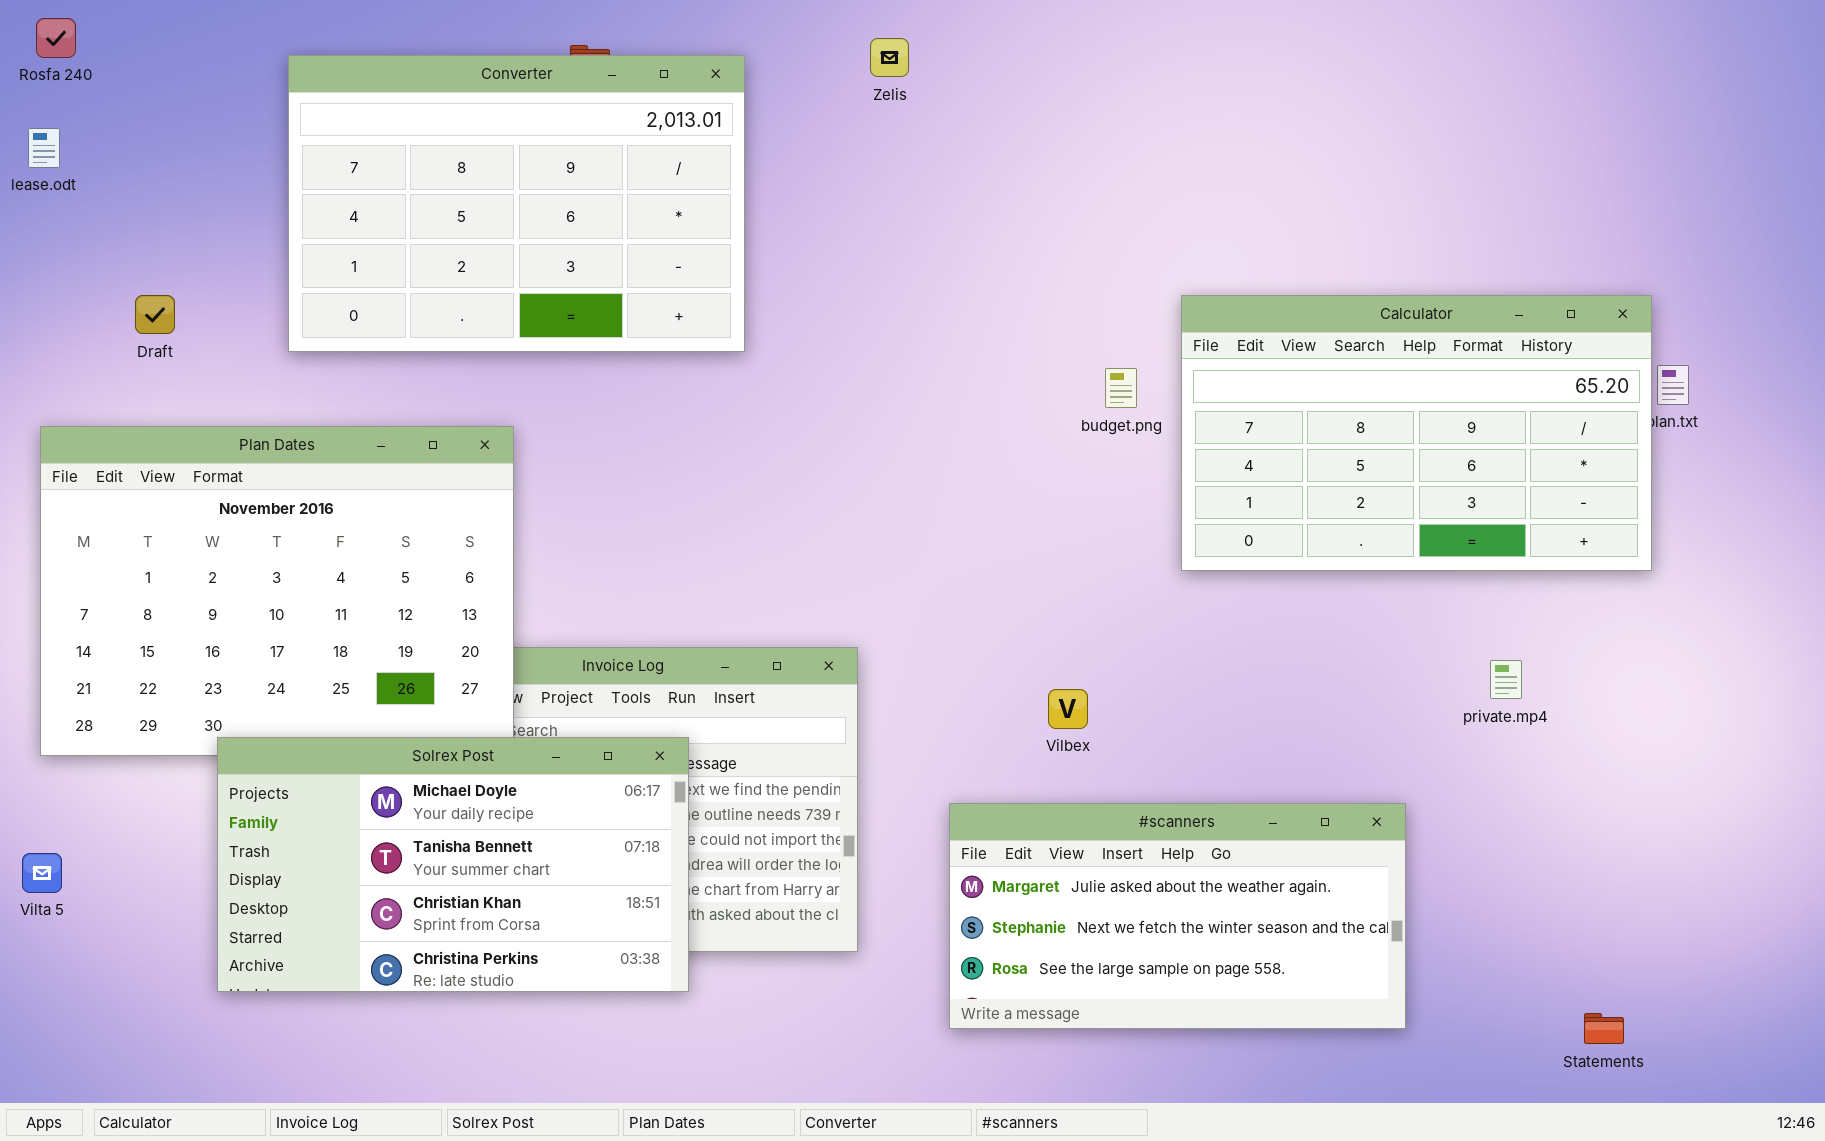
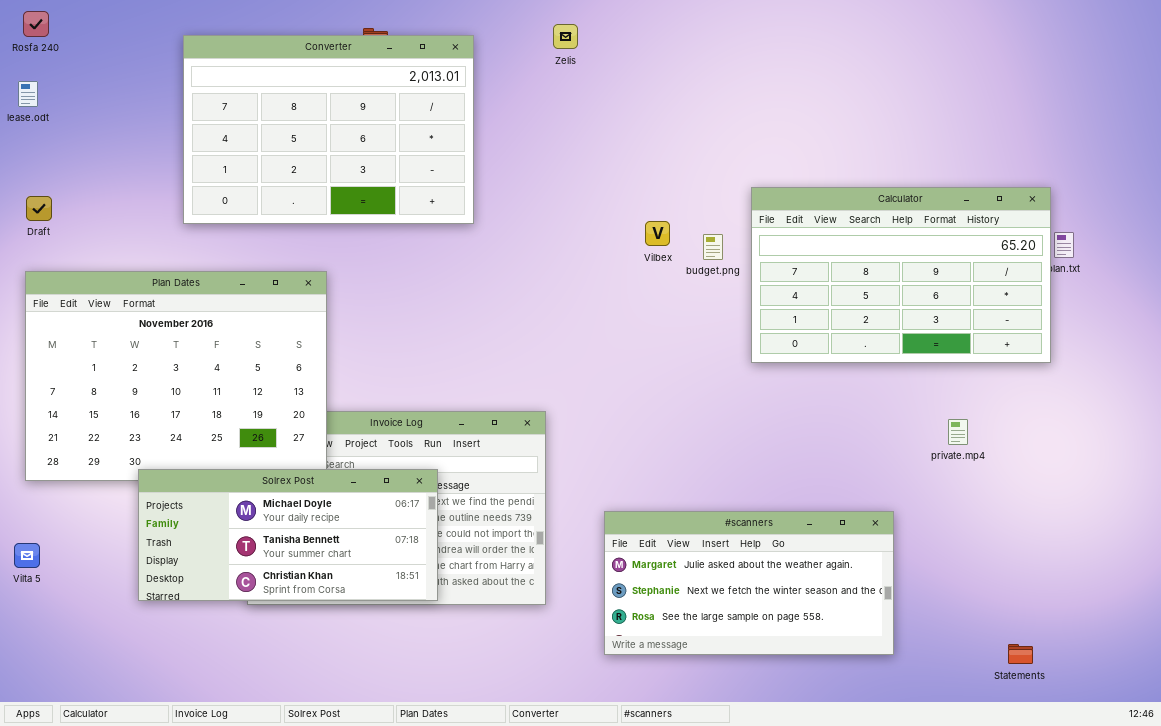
Draft: [135,295,175,334] -> [26,196,52,221], moved
Vilbex: [1048,689,1088,729] -> [645,221,670,246], moved
Solrex Post: [217,737,689,992] -> [138,469,438,601], resized

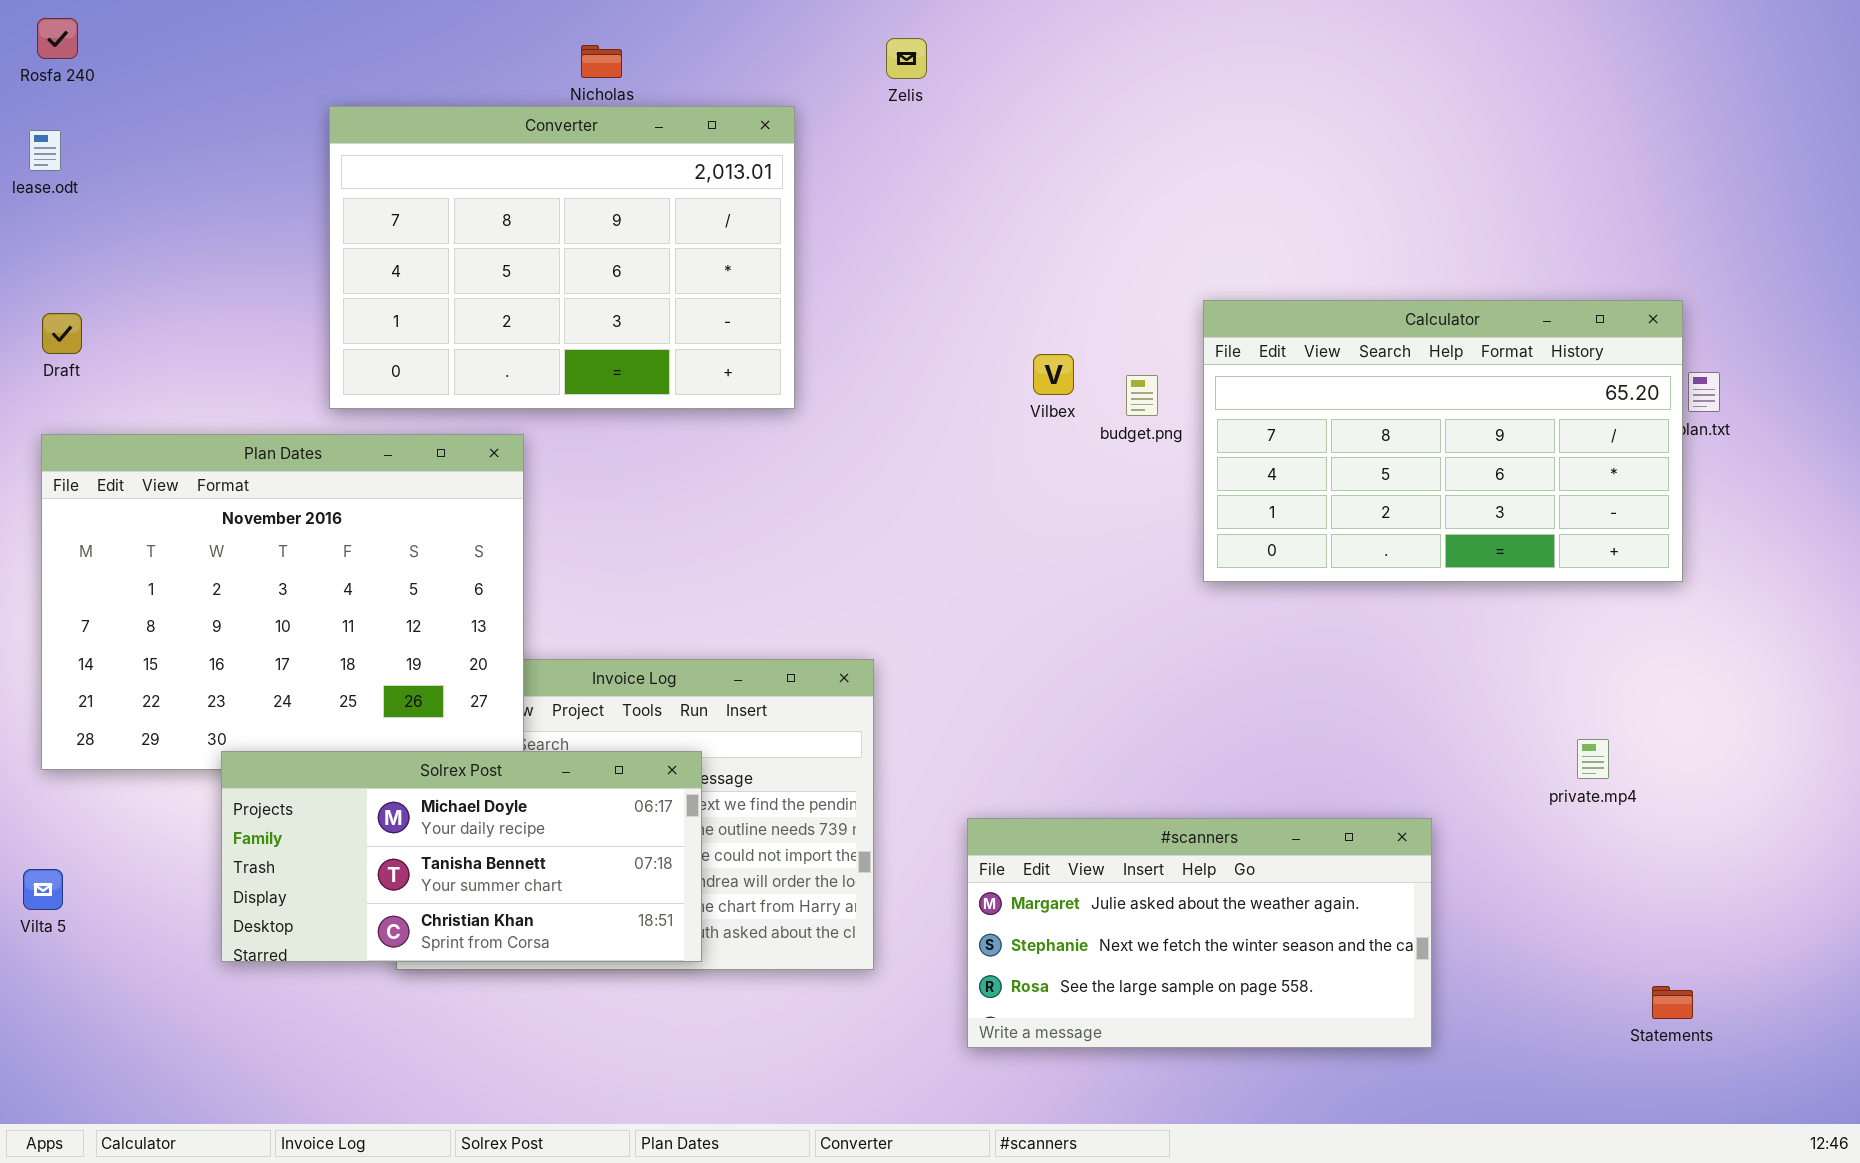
Converter: [183,35,474,224] -> [329,106,795,409], moved
private.mp4: [948,419,968,445] -> [1577,739,1609,779], moved
Statements: [1008,644,1033,664] -> [1652,986,1693,1019], moved

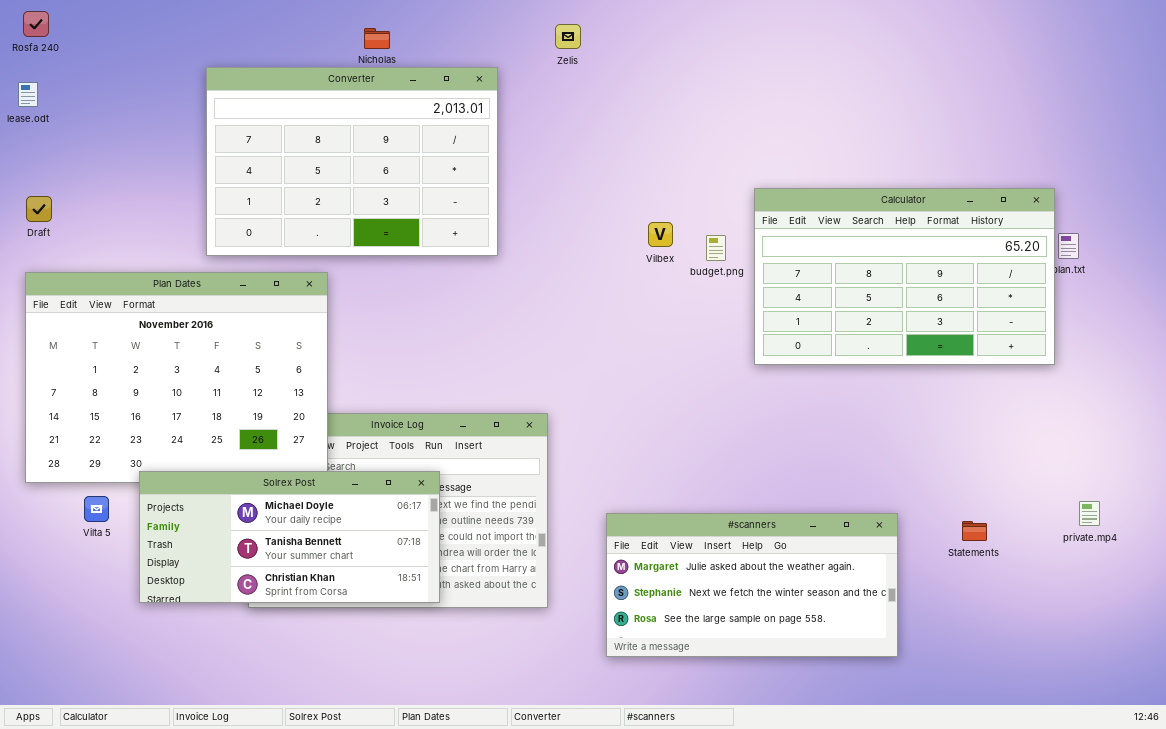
private.mp4: [1577,739,1609,779] -> [1079,501,1100,526], moved
Vilta 5: [23,869,63,910] -> [84,496,109,522], moved
Statements: [1652,986,1693,1019] -> [962,521,987,541], moved

